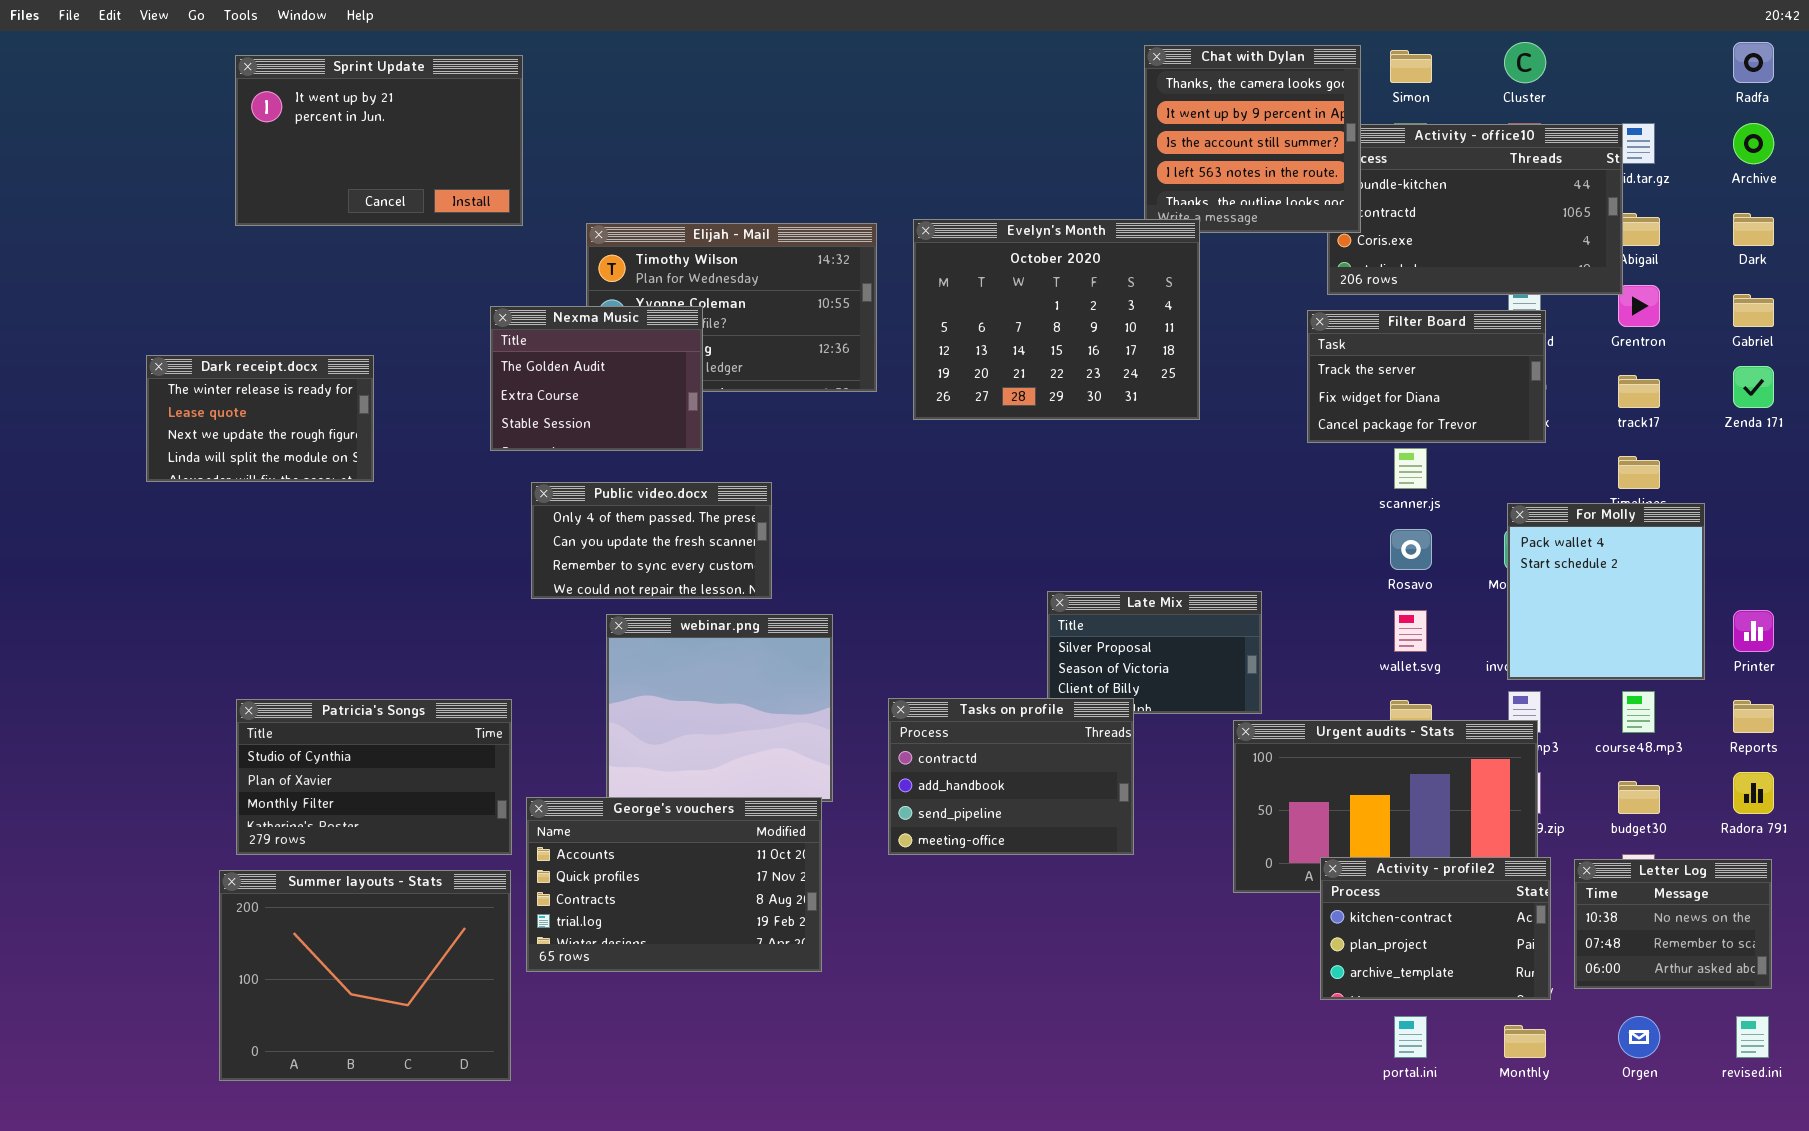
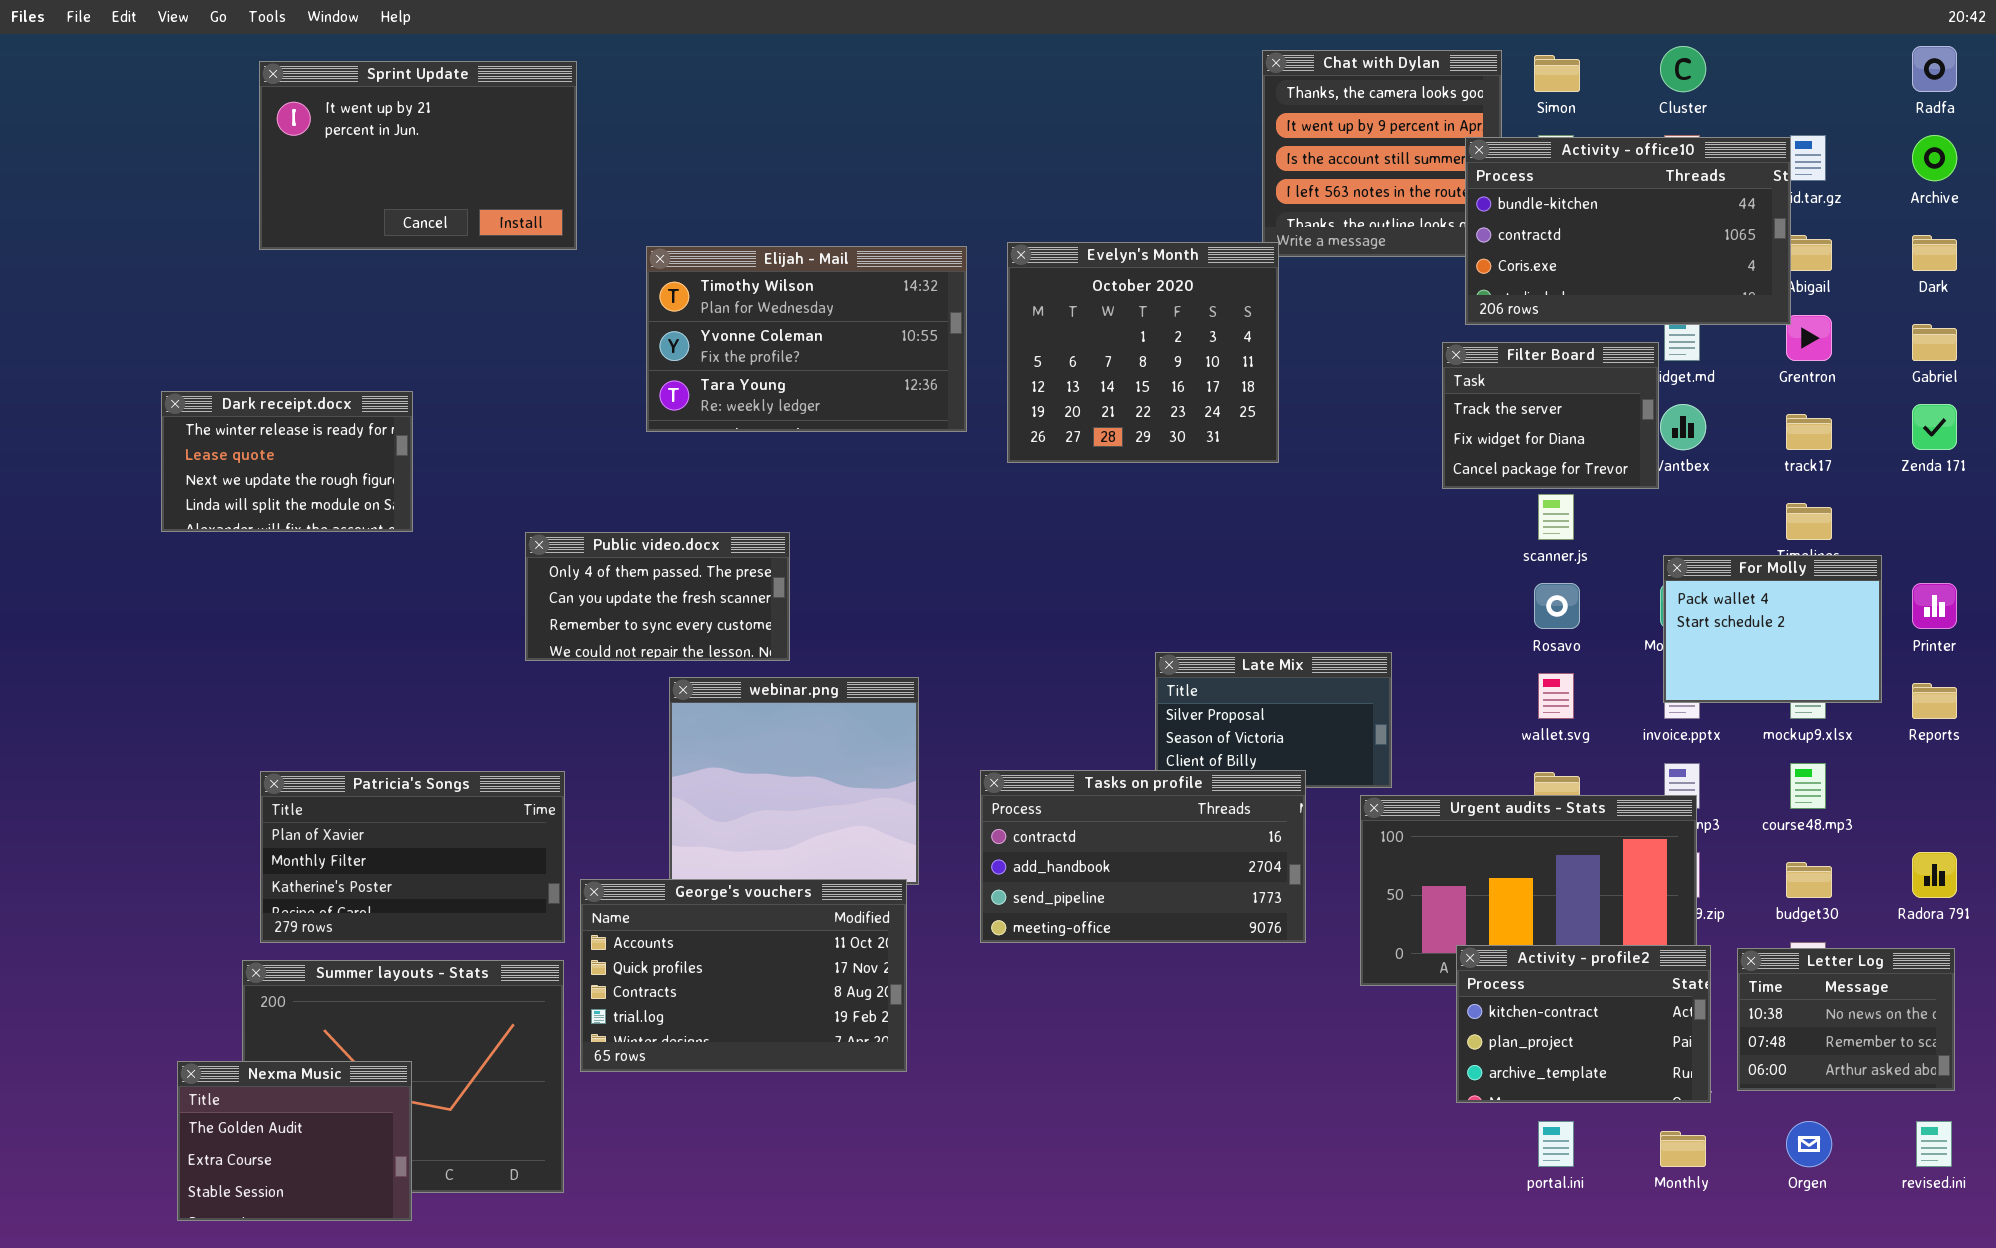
Activity - office10: [1327,124,1623,295] -> [1465,137,1791,325], raised
Evelyn's Month: [913,219,1200,420] -> [1007,242,1279,463], resized
Nexma Music: [490,306,703,451] -> [177,1061,412,1221], moved
Filter Board: [1307,310,1546,443] -> [1442,342,1659,489], resized
Public video.docx: [531,482,772,599] -> [525,532,790,661], moved
For Molly: [1507,503,1705,680] -> [1663,555,1882,703], resized
Printer: [1733,610,1774,652] -> [1912,583,1957,629], moved
Tasks on profile: [888,698,1134,855] -> [980,770,1306,943], resized
Patricia's Songs: [236,699,512,855] -> [260,771,565,943], scrolled down 1 row
Reports: [1733,700,1774,733] -> [1912,683,1957,719], moved

